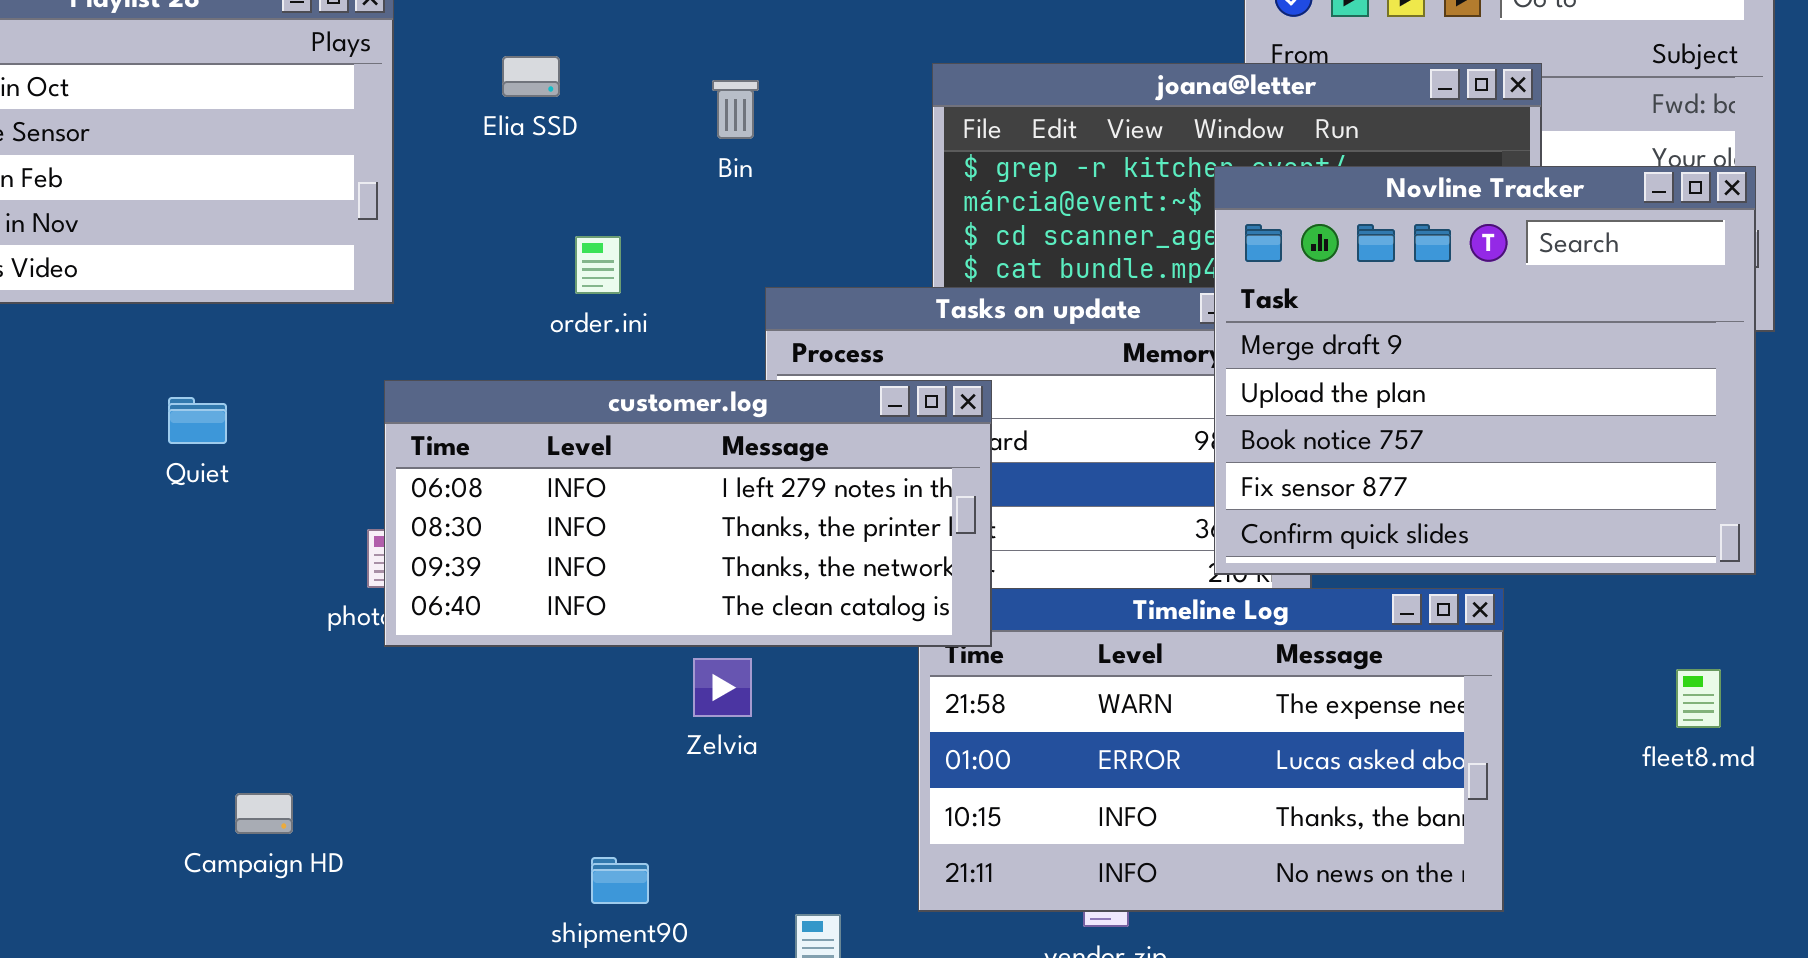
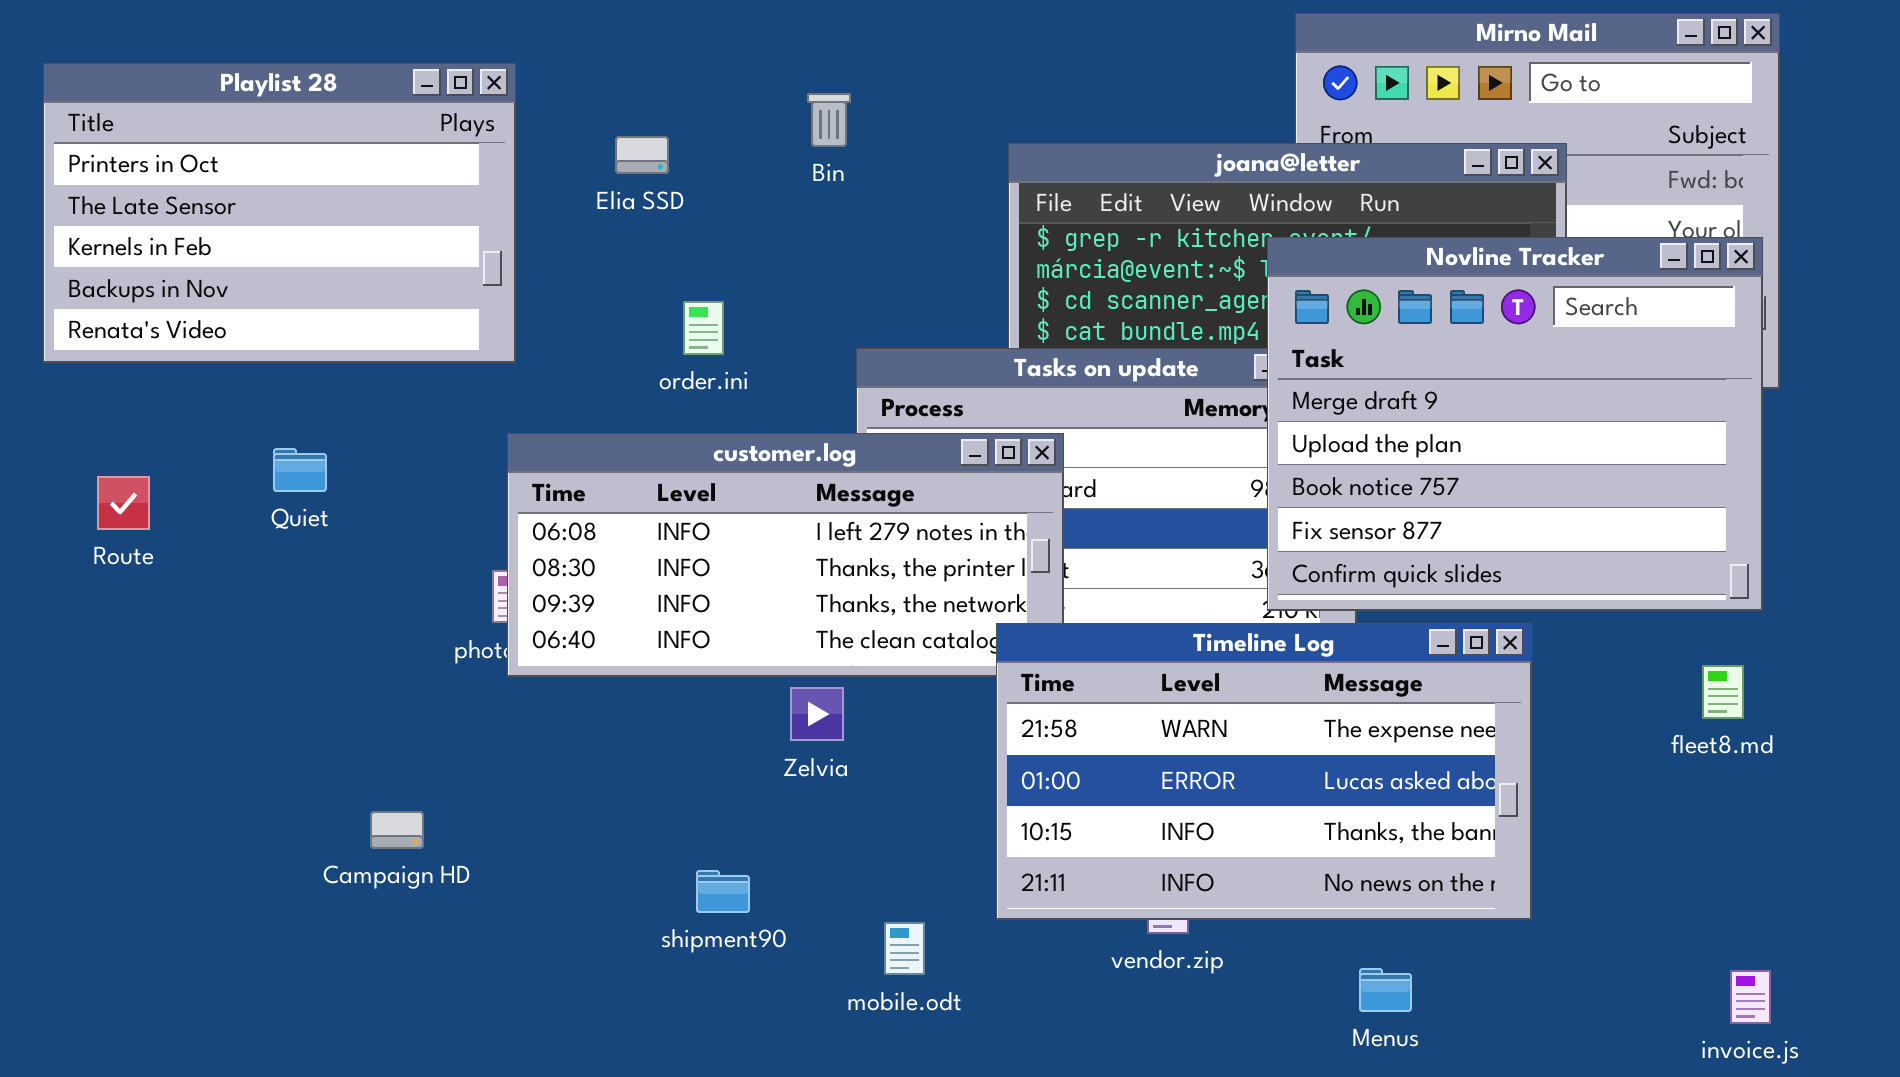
Bin: [712,80,759,139] -> [807,93,851,147], moved
Quiet: [168,397,227,444] -> [273,448,327,492], moved
Timeline Log: [918,588,1504,912] -> [996,623,1532,920], raised
fleet8.md: [1676,669,1721,728] -> [1702,665,1744,719], moved

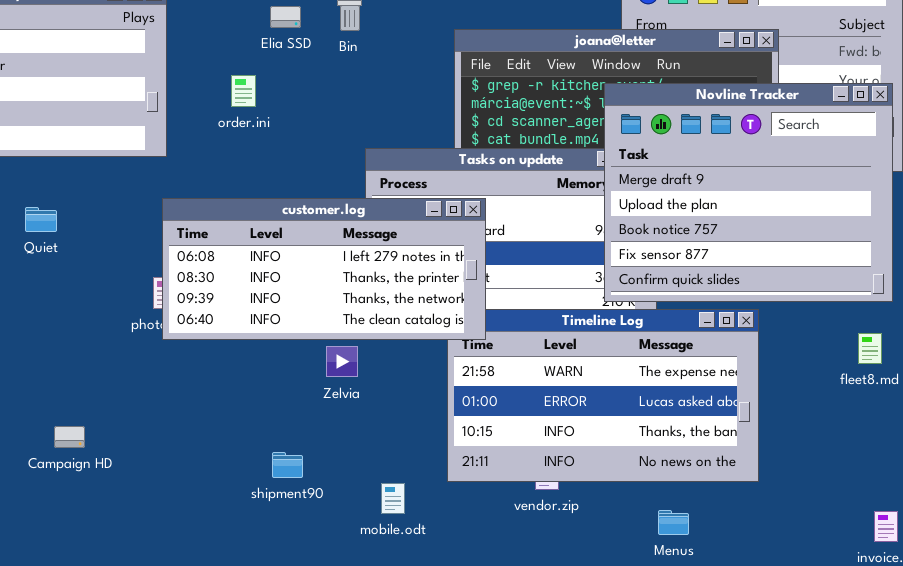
Elia SSD: [615,136,669,174] -> [270,6,301,28], moved
order.ini: [683,301,724,355] -> [231,75,256,107], moved
customer.log: [507,433,1064,677] -> [162,198,486,340], raised
Campaign HD: [370,811,424,849] -> [54,426,85,448], moved

